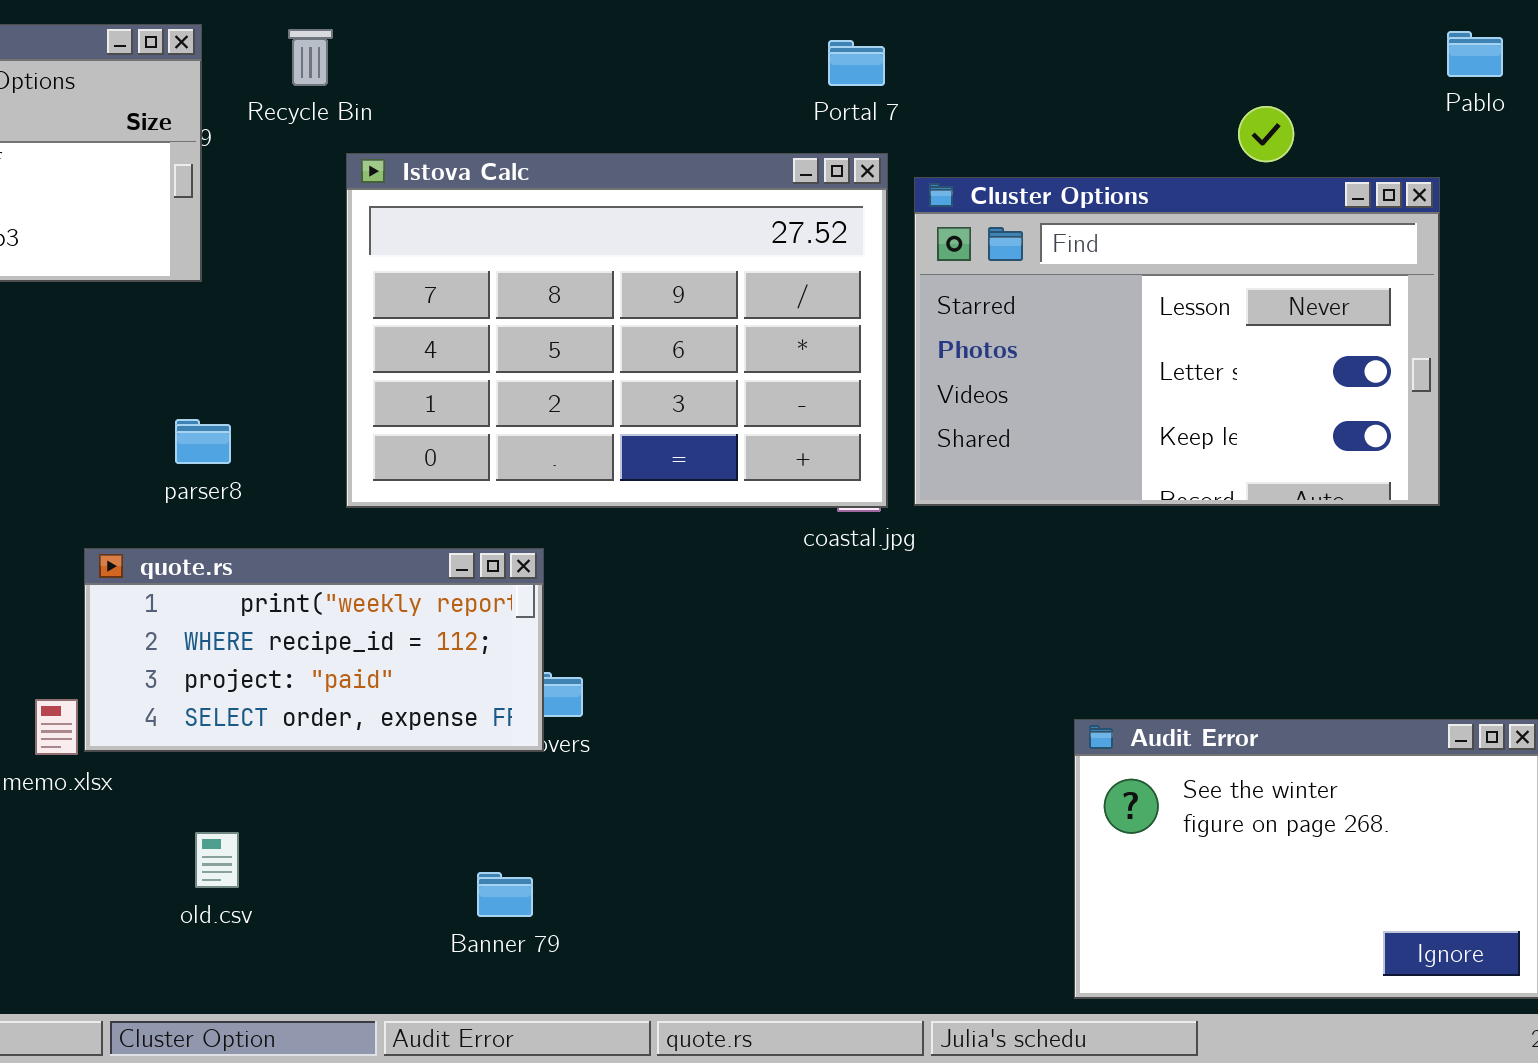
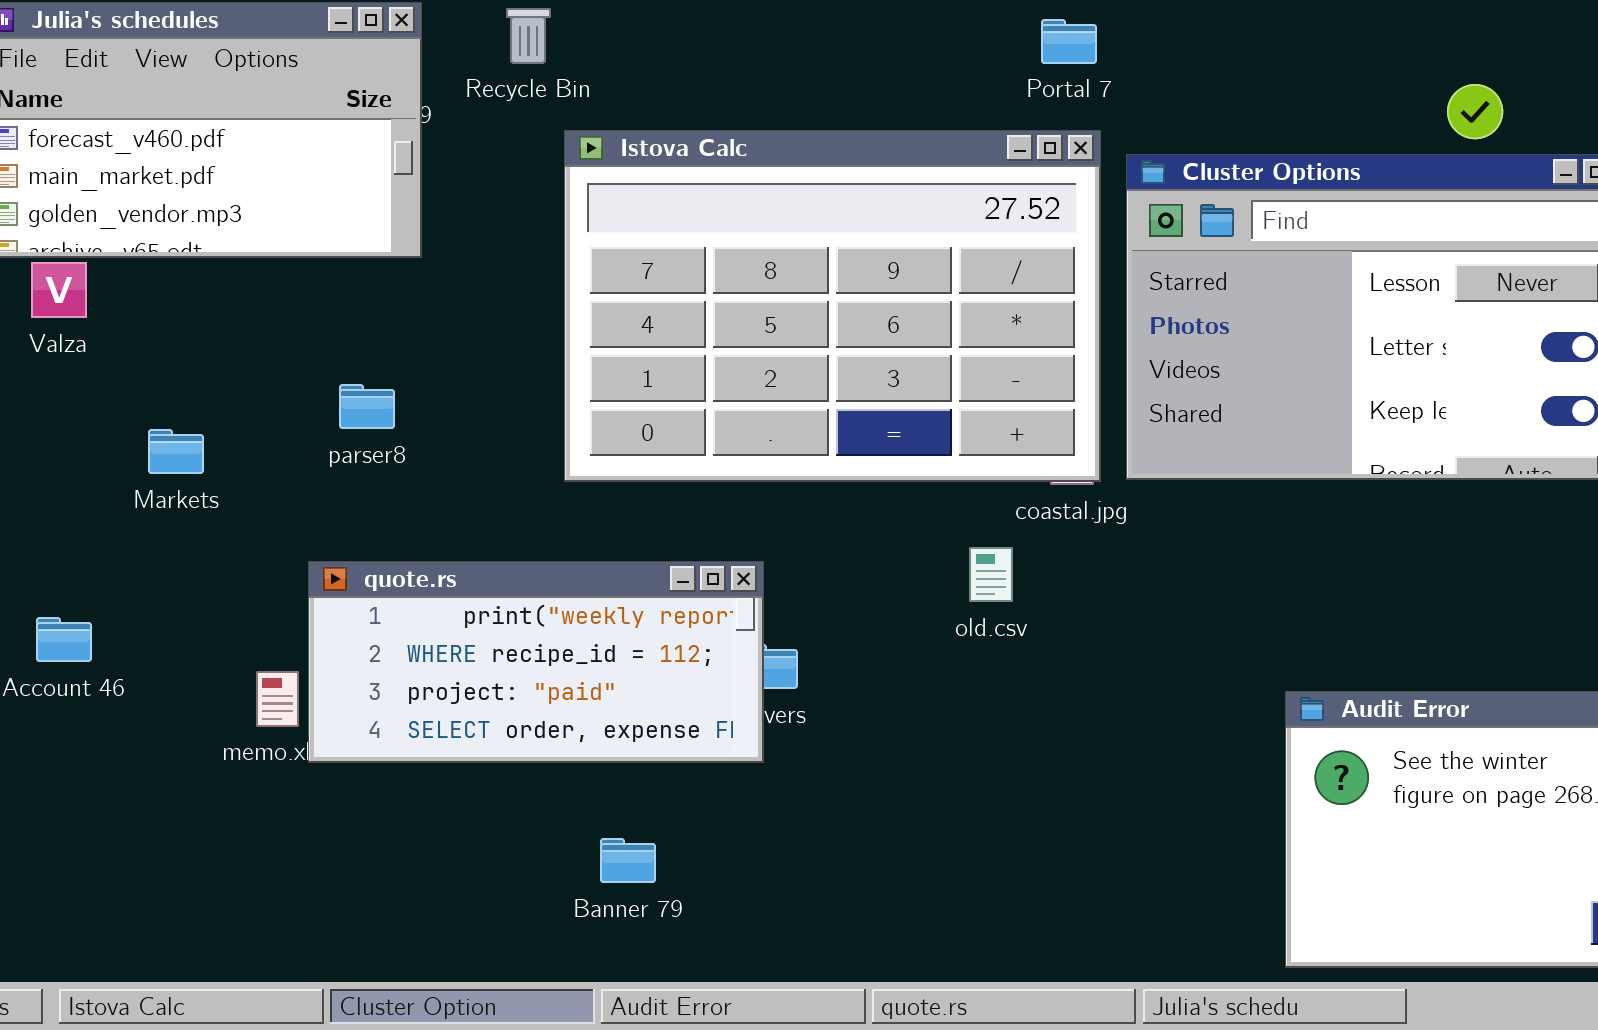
parser8: [175,419,231,464] -> [339,384,395,429], moved
quote.rs: [84,548,544,752] -> [308,561,764,763], moved
old.csv: [195,832,239,888] -> [969,547,1013,602], moved
Banner 79: [477,872,533,917] -> [600,838,656,883], moved

